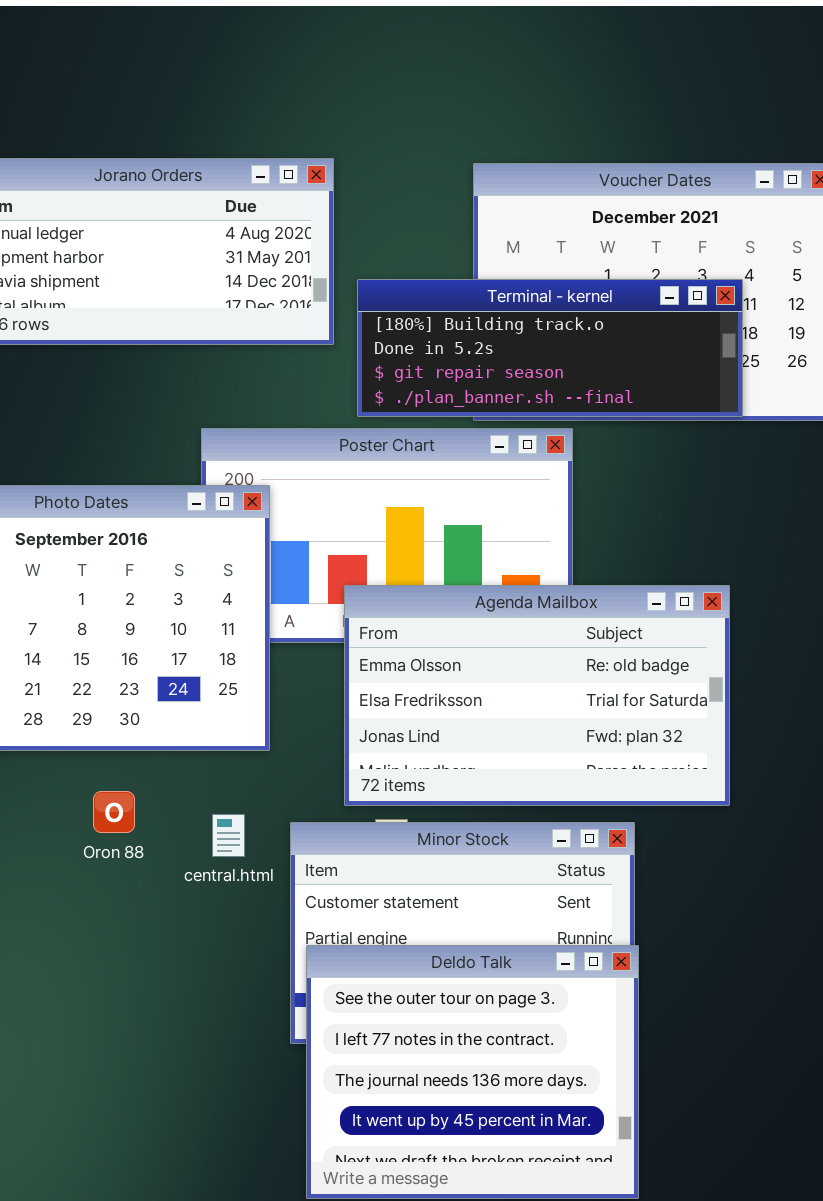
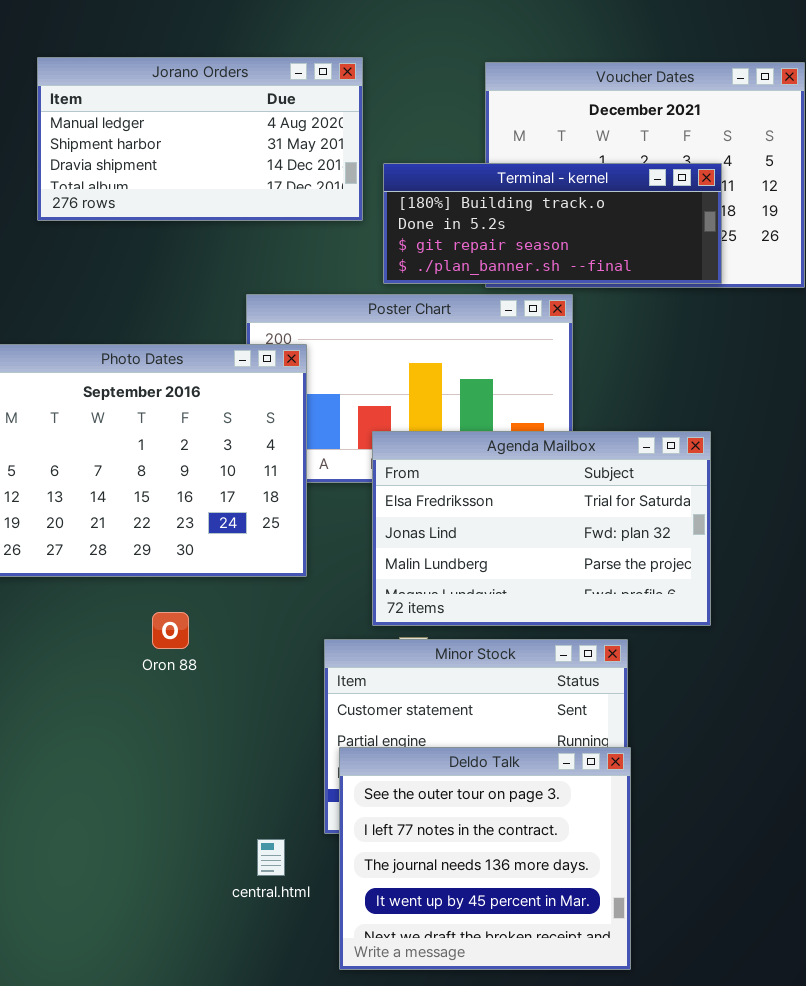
Agenda Mailbox: [344,585,730,806] -> [372,431,711,626], scrolled down 1 row
central.html: [212,814,245,857] -> [257,839,285,876], moved

